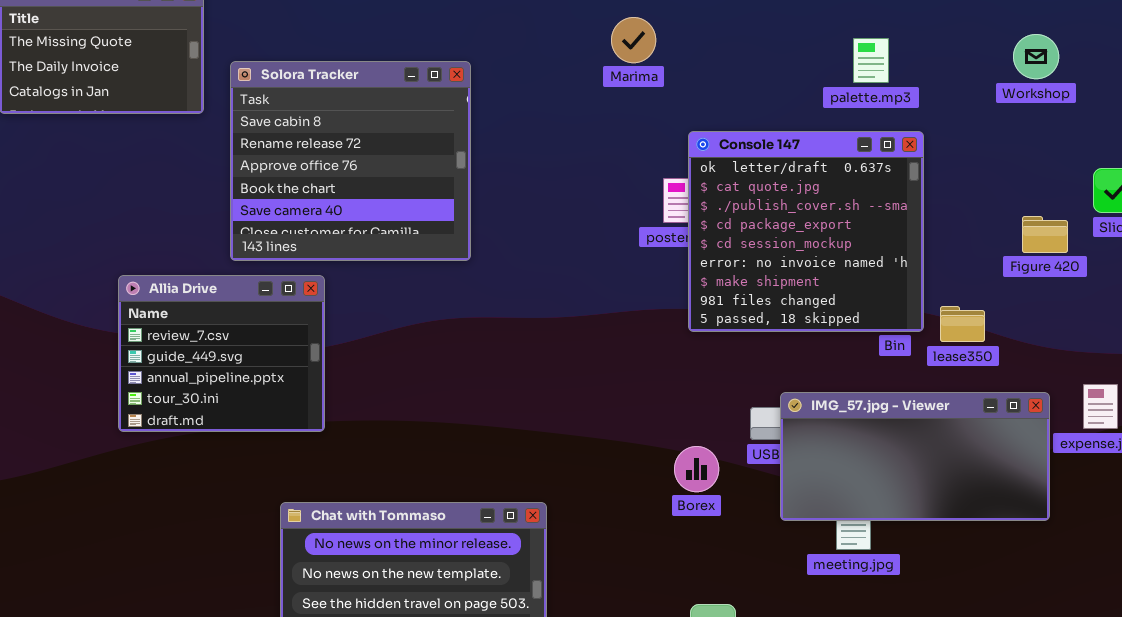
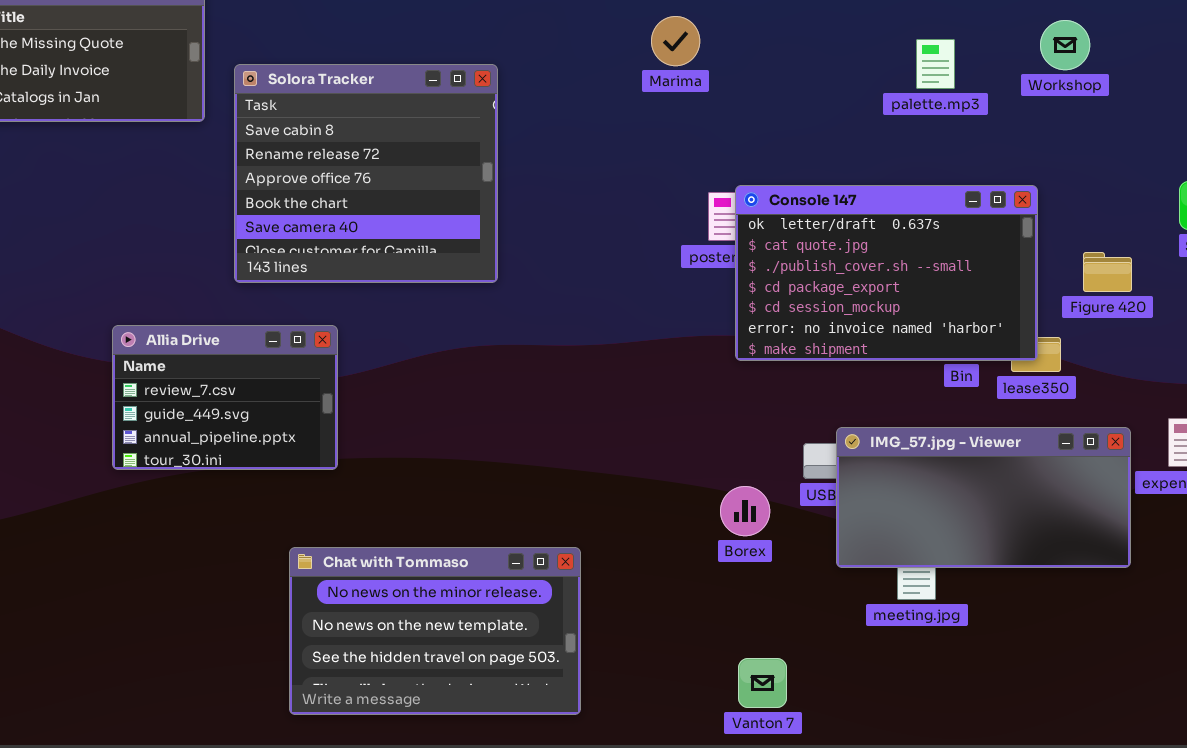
Workshop: [1013,34,1059,79] -> [1040,20,1090,70], moved
Console 147: [688,131,924,332] -> [735,185,1038,361], resized
Figure 420: [1022,216,1068,253] -> [1083,252,1132,292], moved
Allia Drive: [118,275,325,432] -> [112,325,338,470], resized

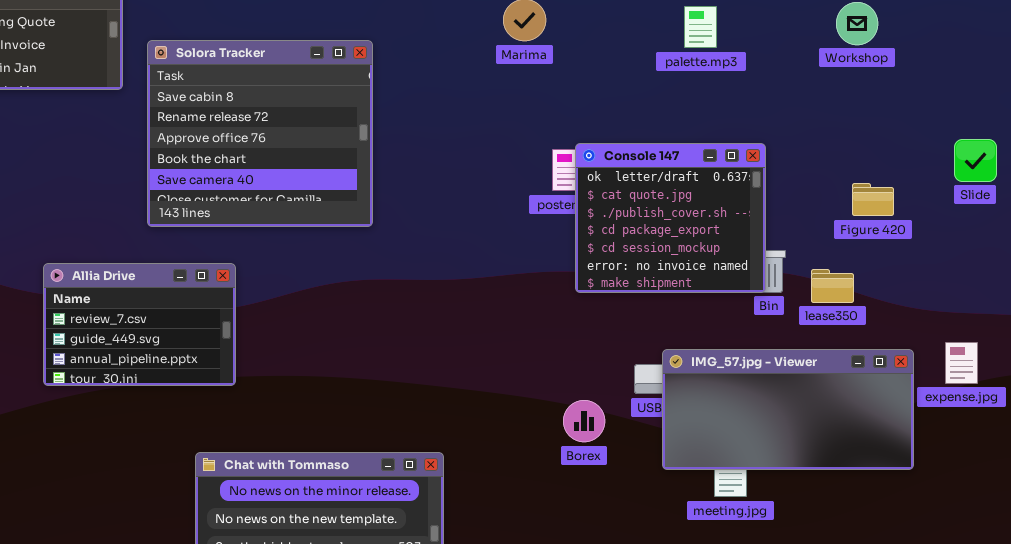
palette.mp3: [916,39,955,89] -> [684,6,717,48], moved
Console 147: [735,185,1038,361] -> [575,143,766,293], resized
Figure 420: [1083,252,1132,292] -> [852,183,894,216], moved

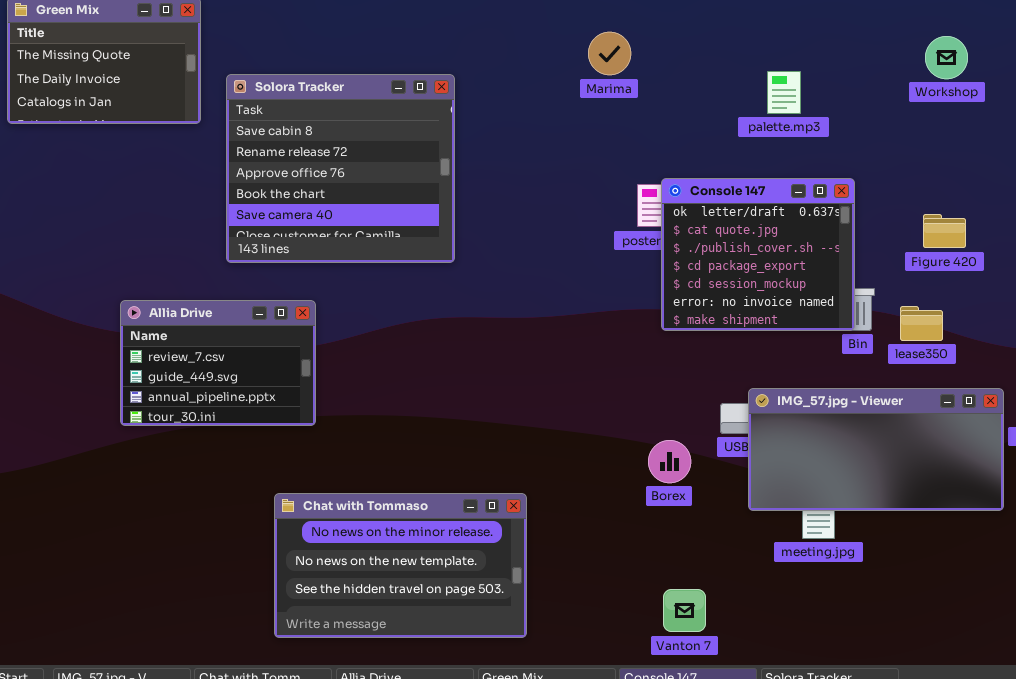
palette.mp3: [684,6,717,48] -> [767,71,801,114], moved
Figure 420: [852,183,894,216] -> [923,214,966,248], moved

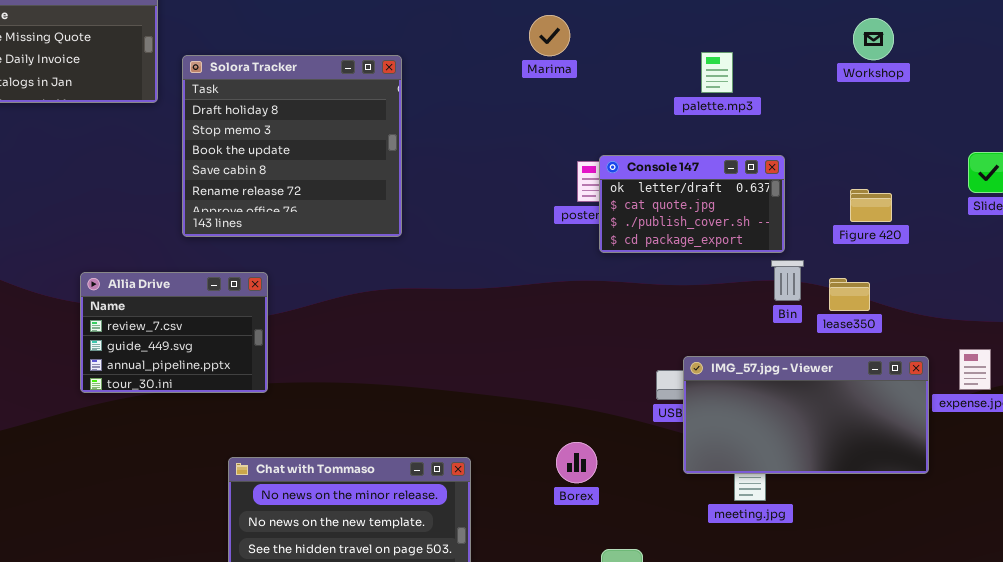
Solora Tracker: [226,74,455,263] -> [182,55,402,237], scrolled up 3 rows
Console 147: [661,178,855,331] -> [599,155,785,253], resized
Borex: [648,440,691,483] -> [556,442,597,483], moved

